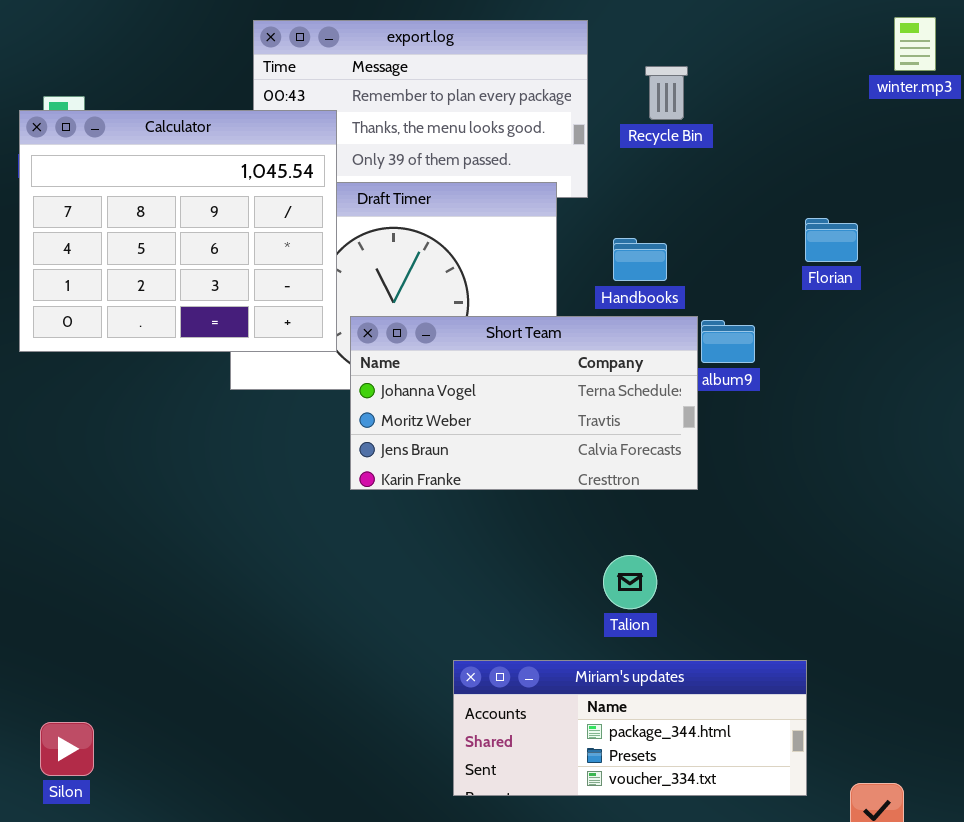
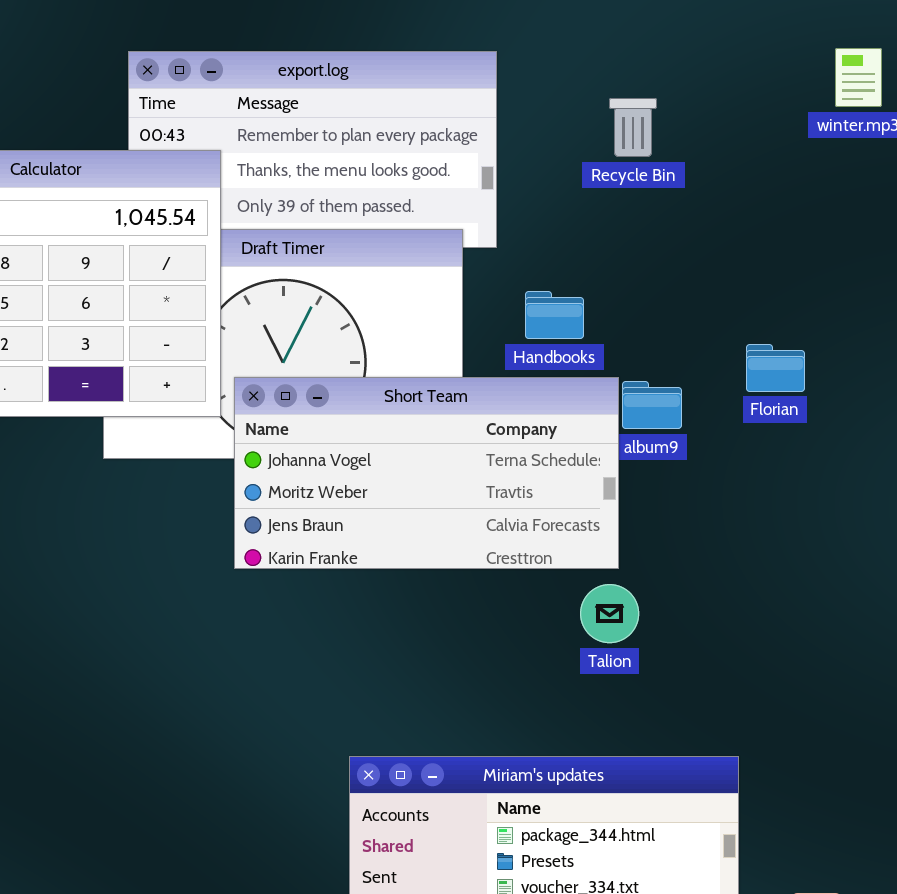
Recycle Bin: [645,66,688,120] -> [609,98,657,157], moved
Florian: [805,218,858,262] -> [746,344,805,392], moved
Talion: [603,555,657,609] -> [580,584,639,643], moved

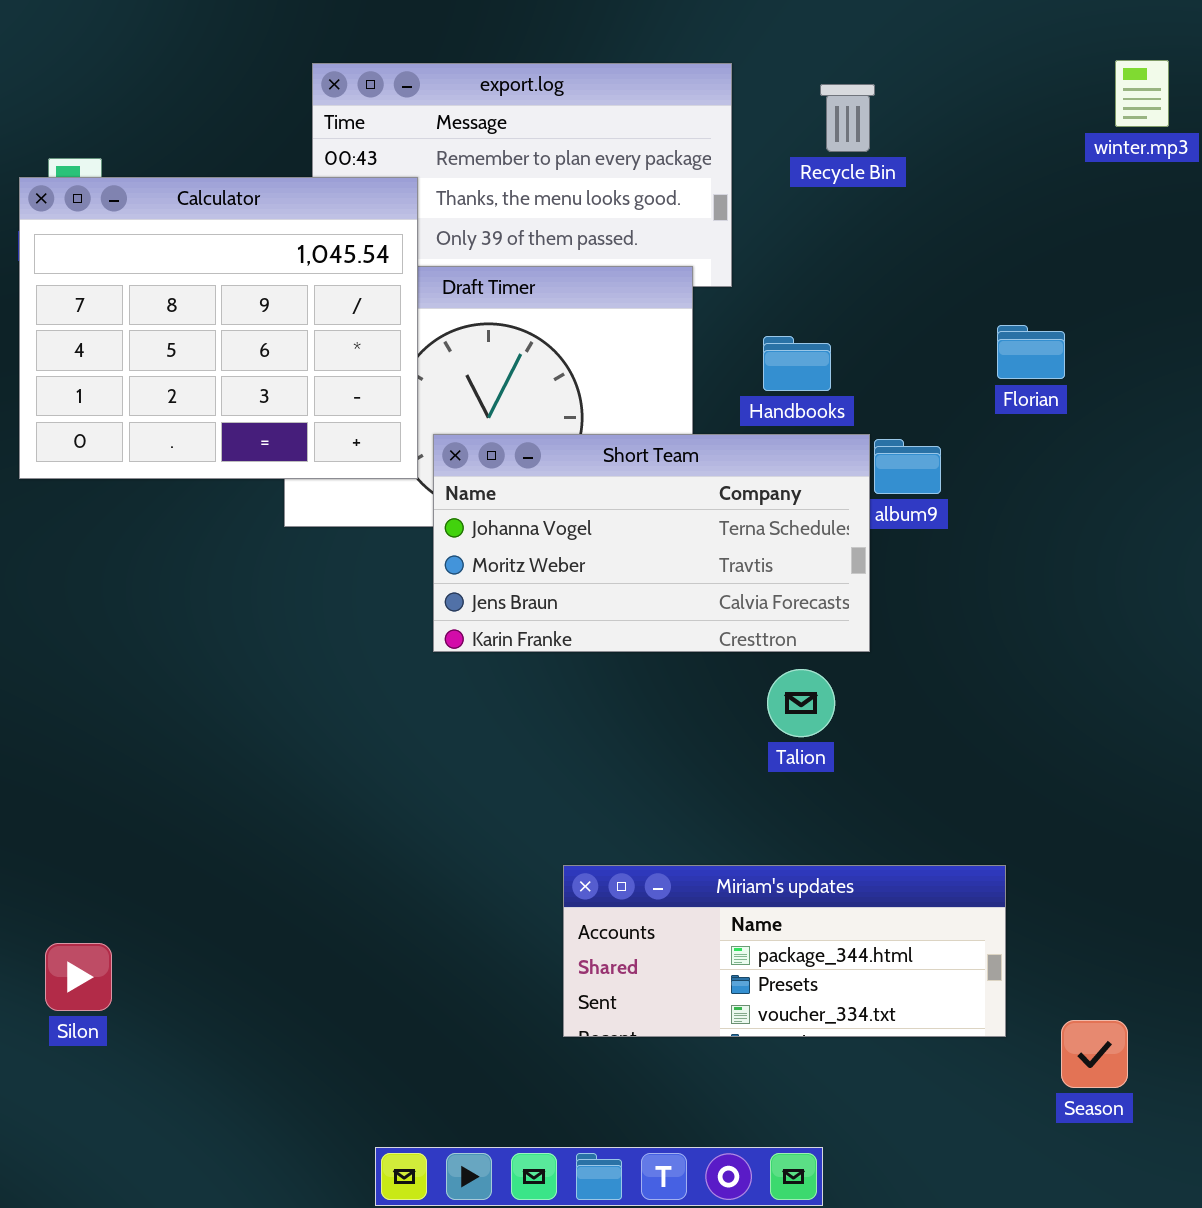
Recycle Bin: [609,98,657,157] -> [820,84,875,152], moved
Florian: [746,344,805,392] -> [997,325,1065,379], moved
Talion: [580,584,639,643] -> [767,669,835,737], moved

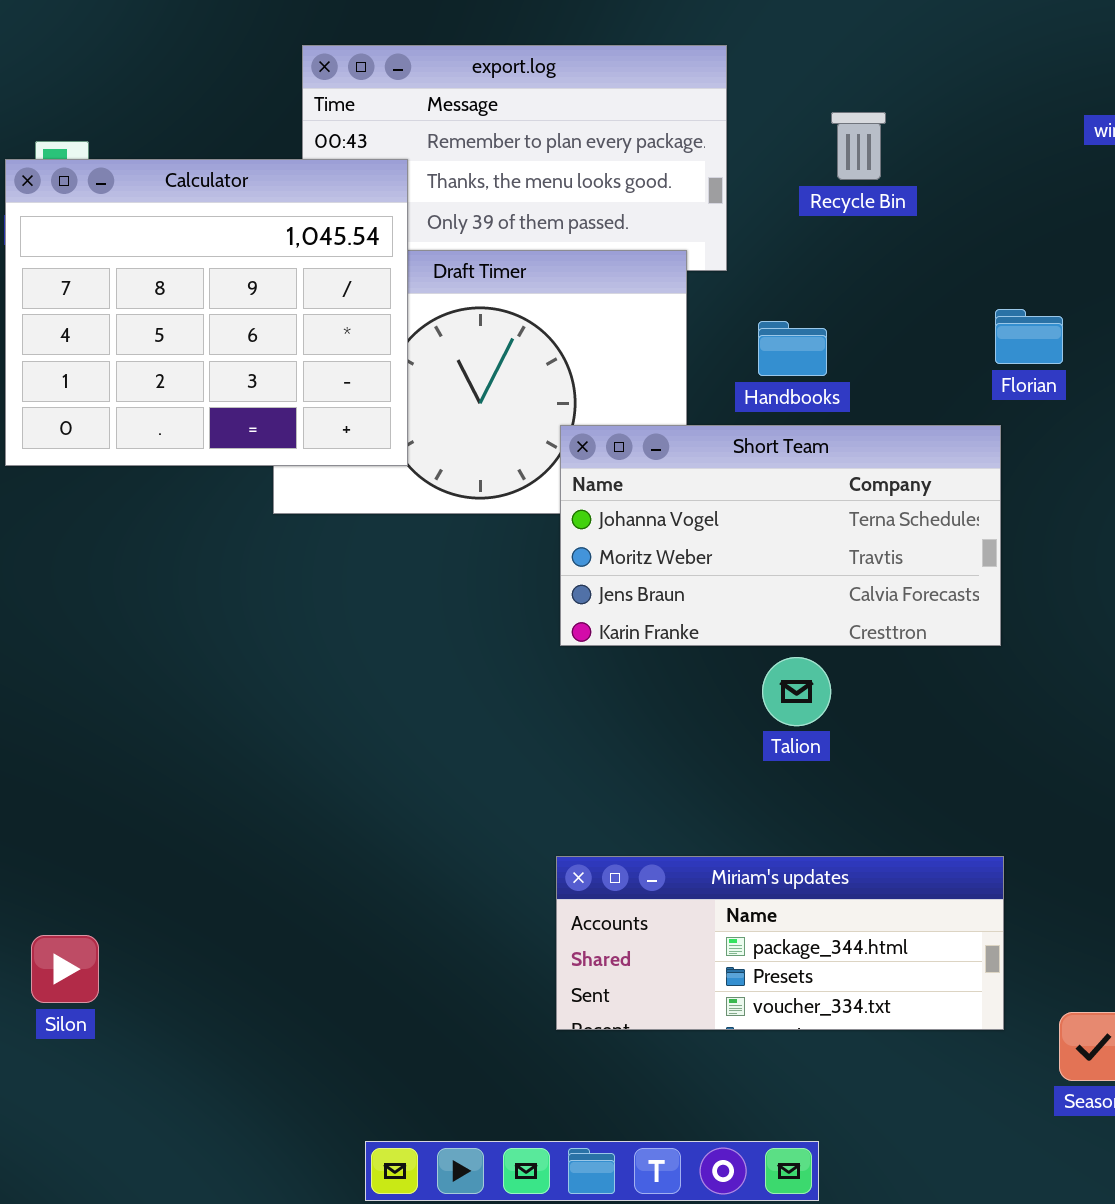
Recycle Bin: [820,84,875,152] -> [831,112,886,180], moved
Short Team: [433,434,870,652] -> [560,425,1001,646], moved

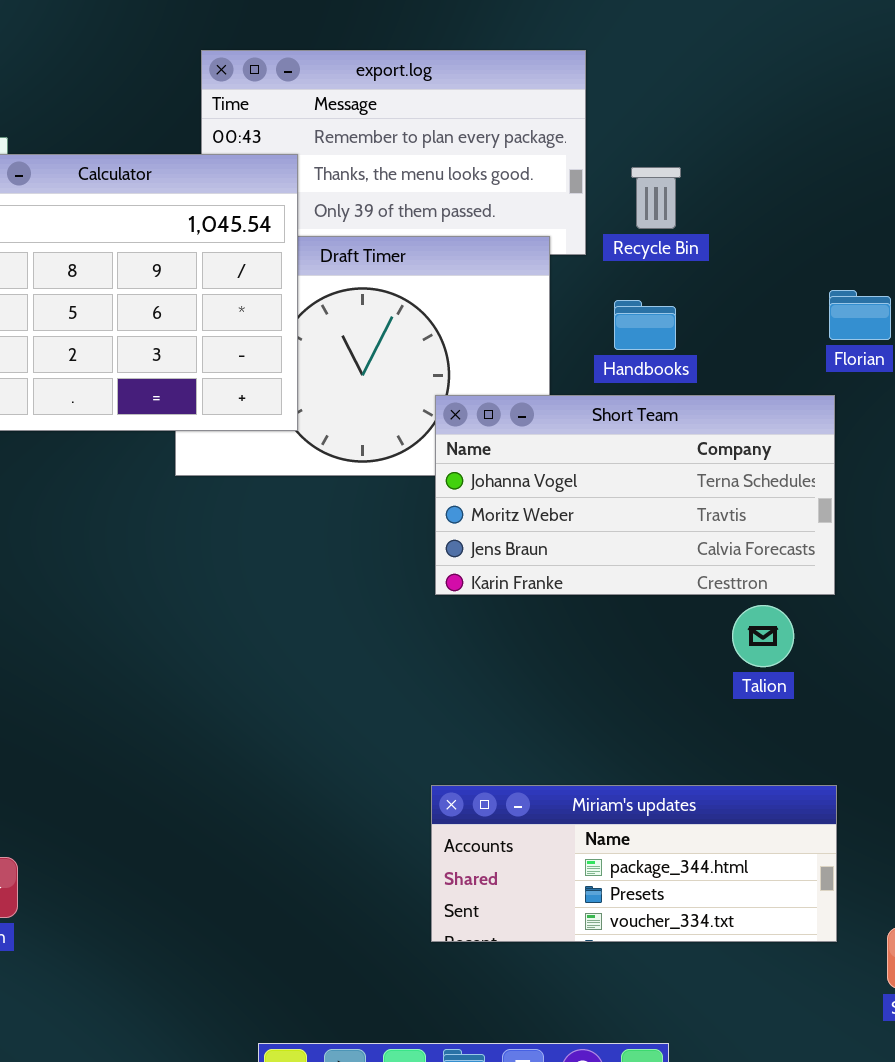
Recycle Bin: [831,112,886,180] -> [631,167,681,229], moved
Talion: [762,657,831,726] -> [732,605,794,667], moved

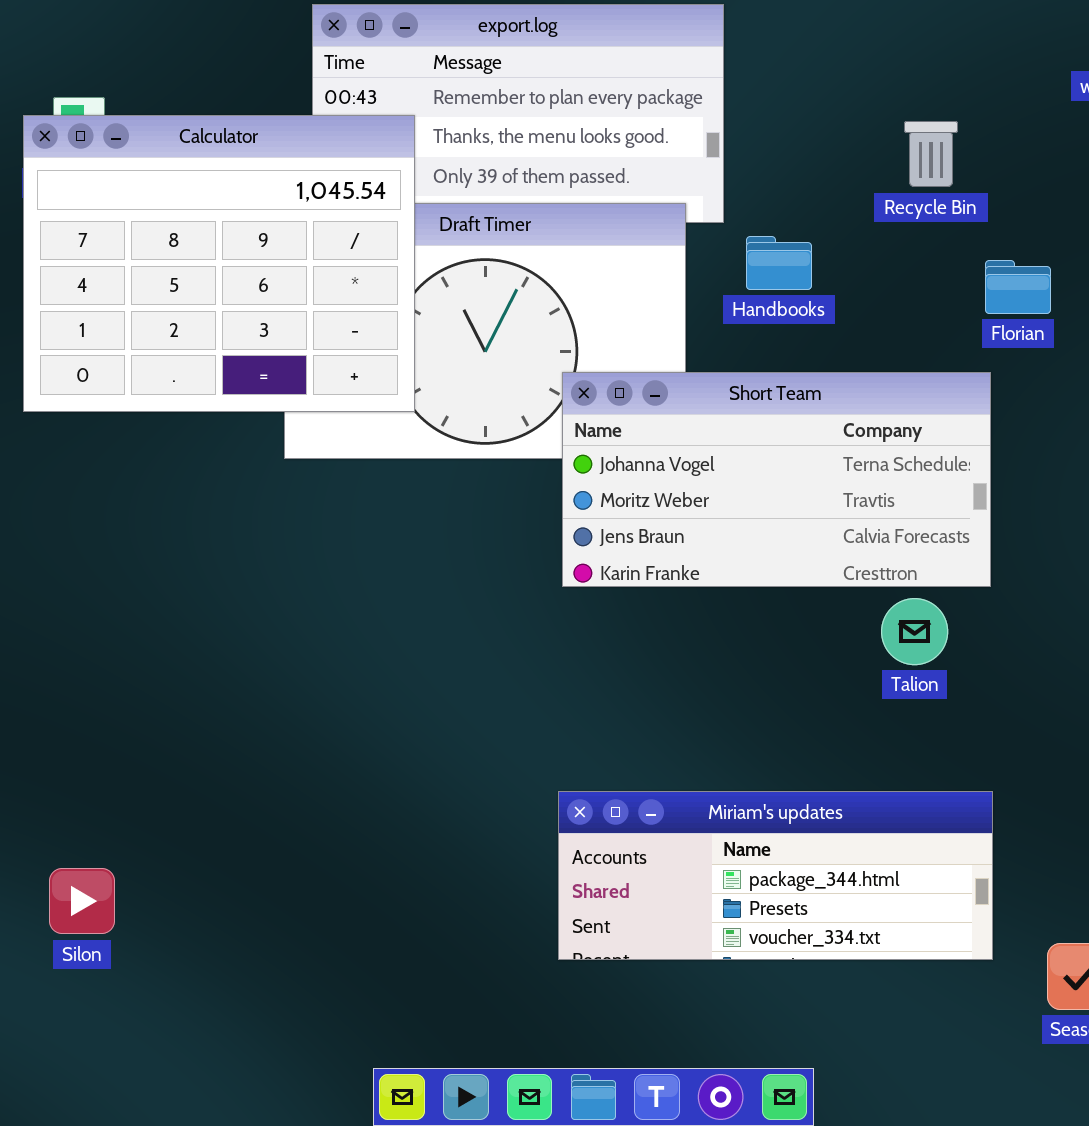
Recycle Bin: [631,167,681,229] -> [904,121,958,187], moved
Handbooks: [614,300,676,350] -> [746,236,812,290], moved

